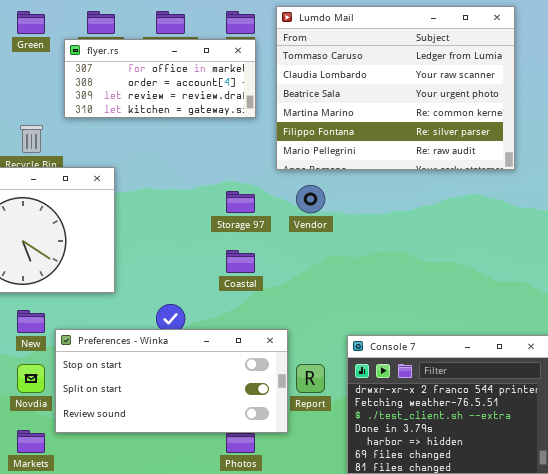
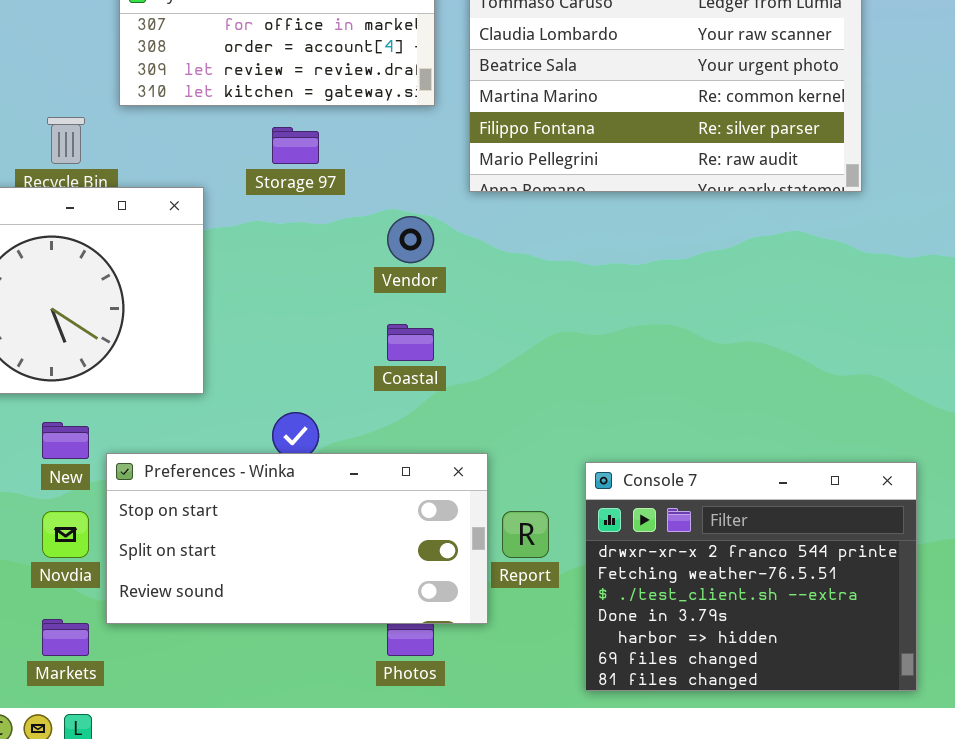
Vendor: [296,185,325,213] -> [387,216,434,263], moved
Storage 97: [226,191,255,213] -> [272,127,319,164], moved

